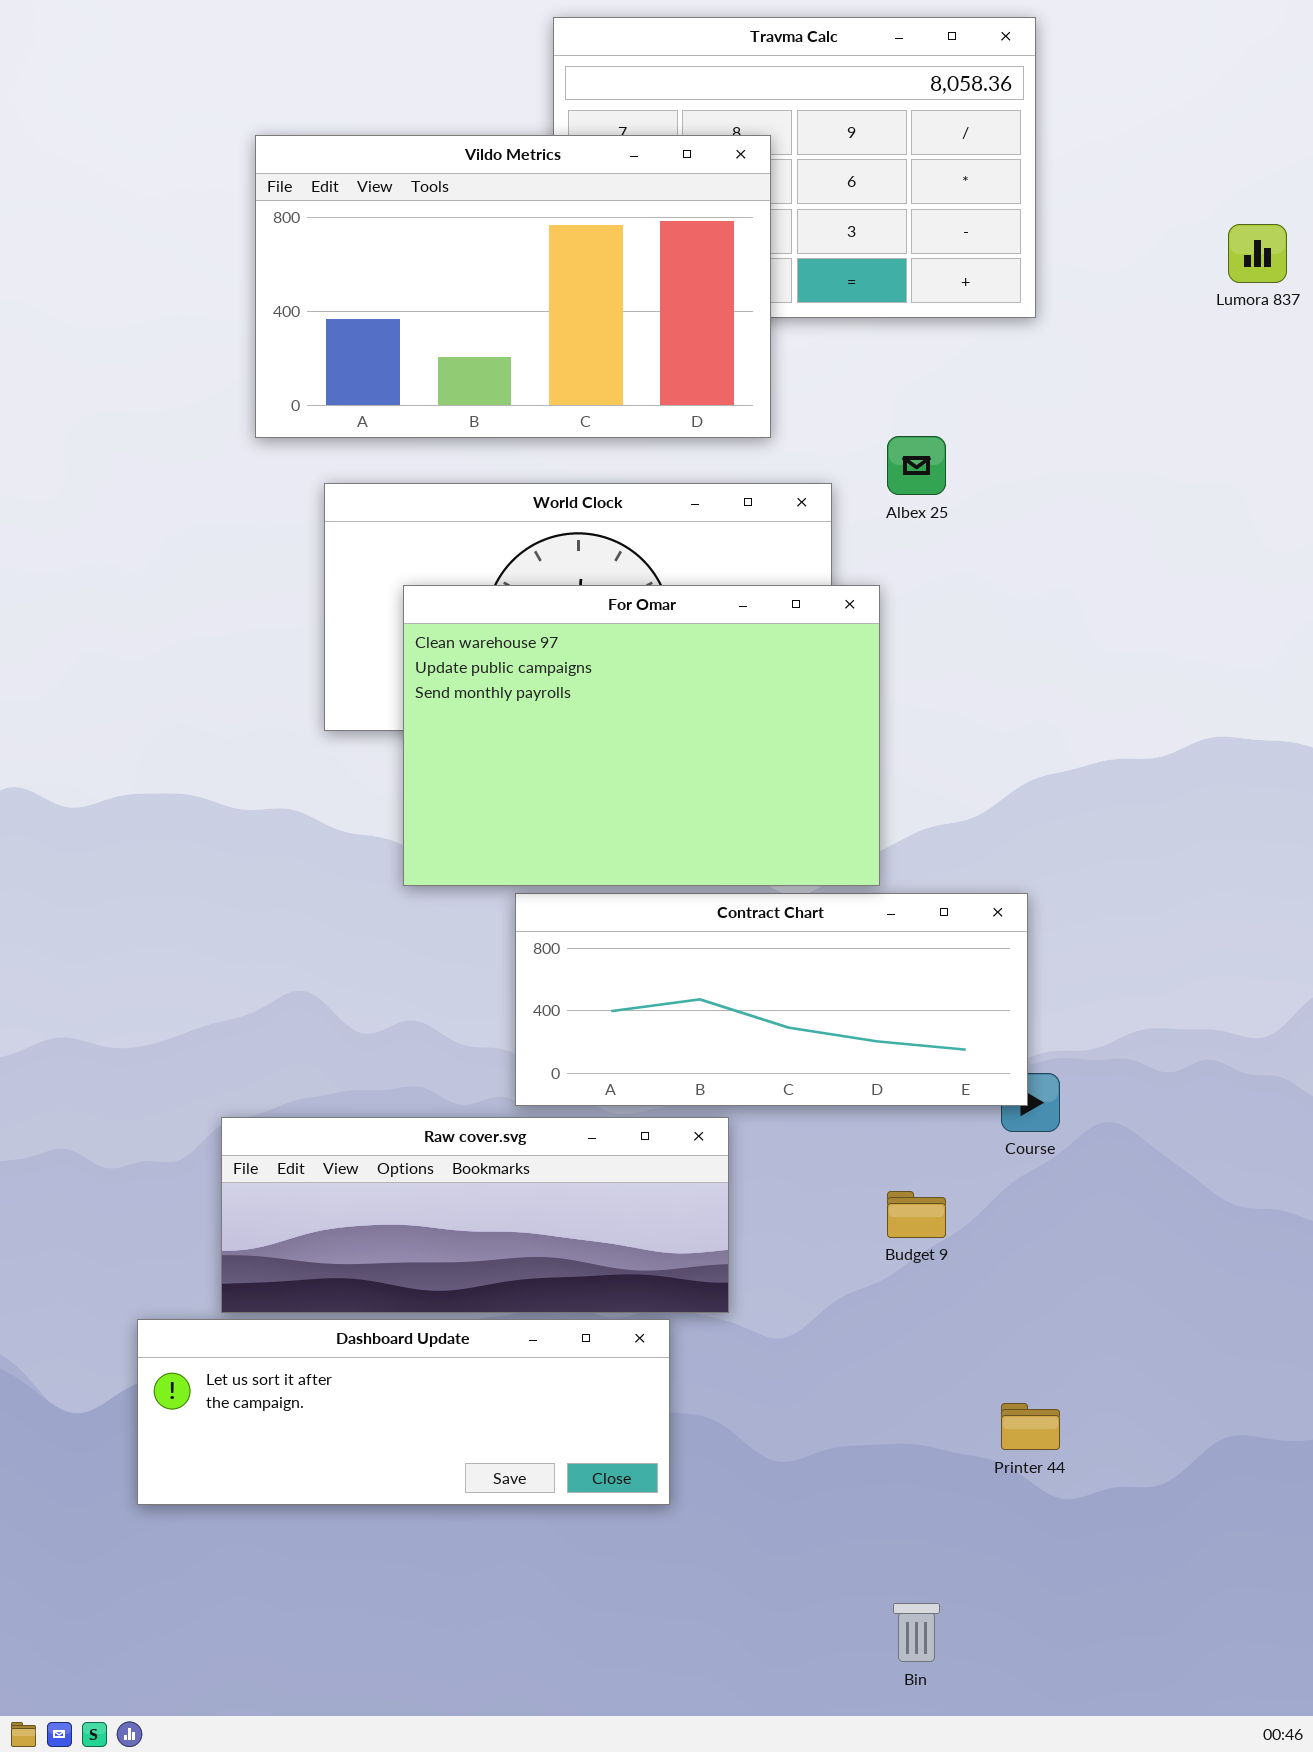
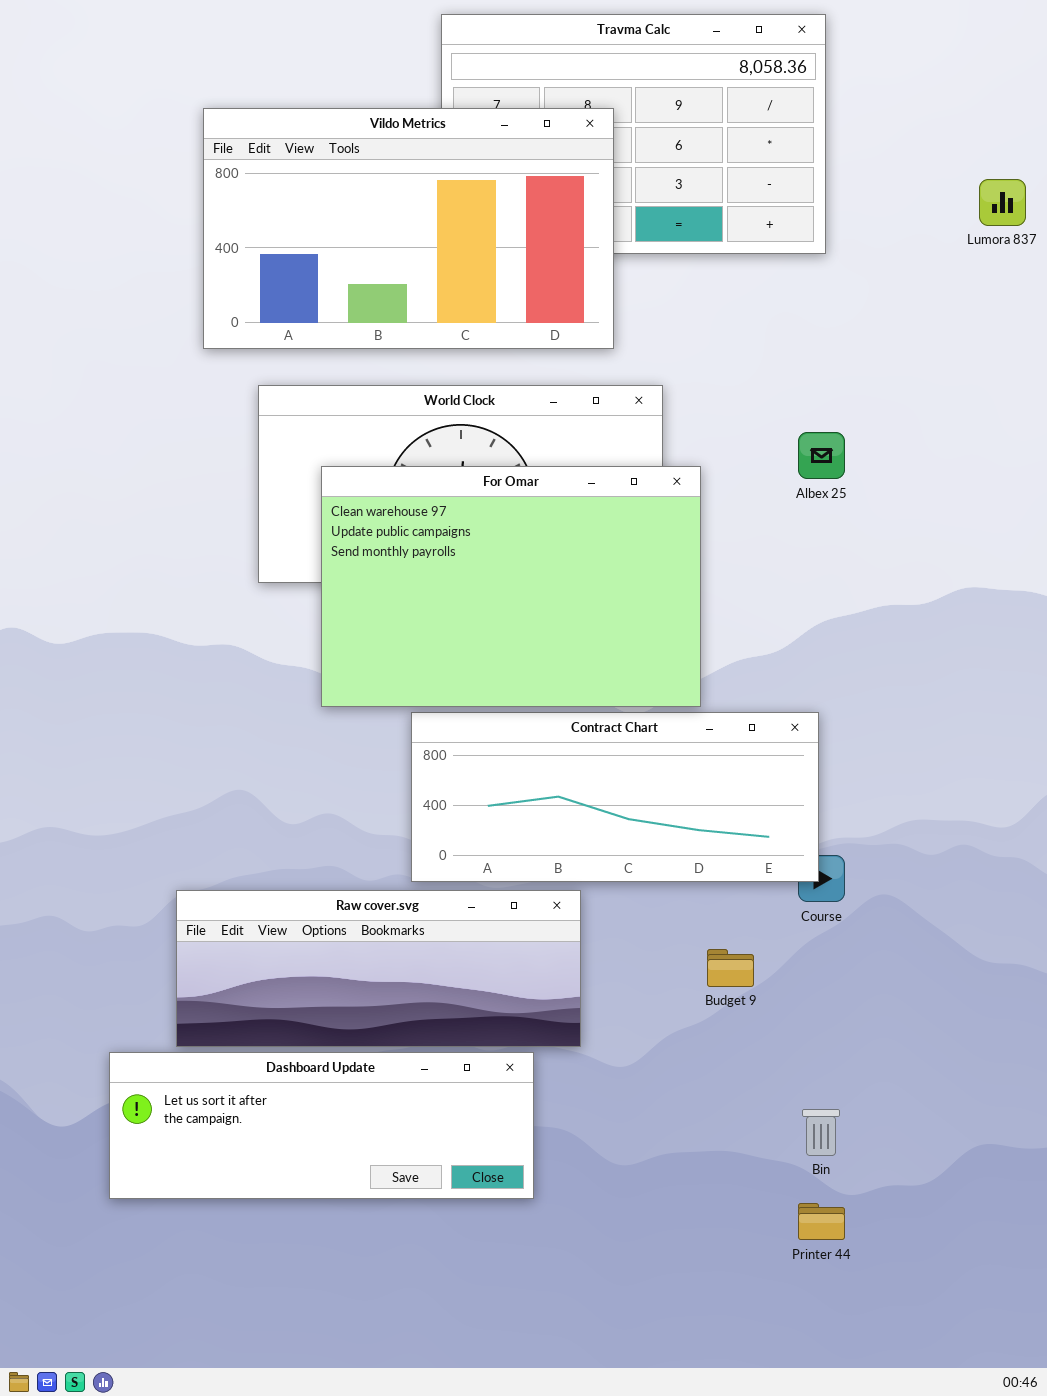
Albex 25: [887,436,946,495] -> [798,432,845,479], moved
Printer 44: [1001,1403,1060,1450] -> [798,1203,845,1240], moved
Bin: [893,1603,940,1662] -> [802,1109,840,1156], moved

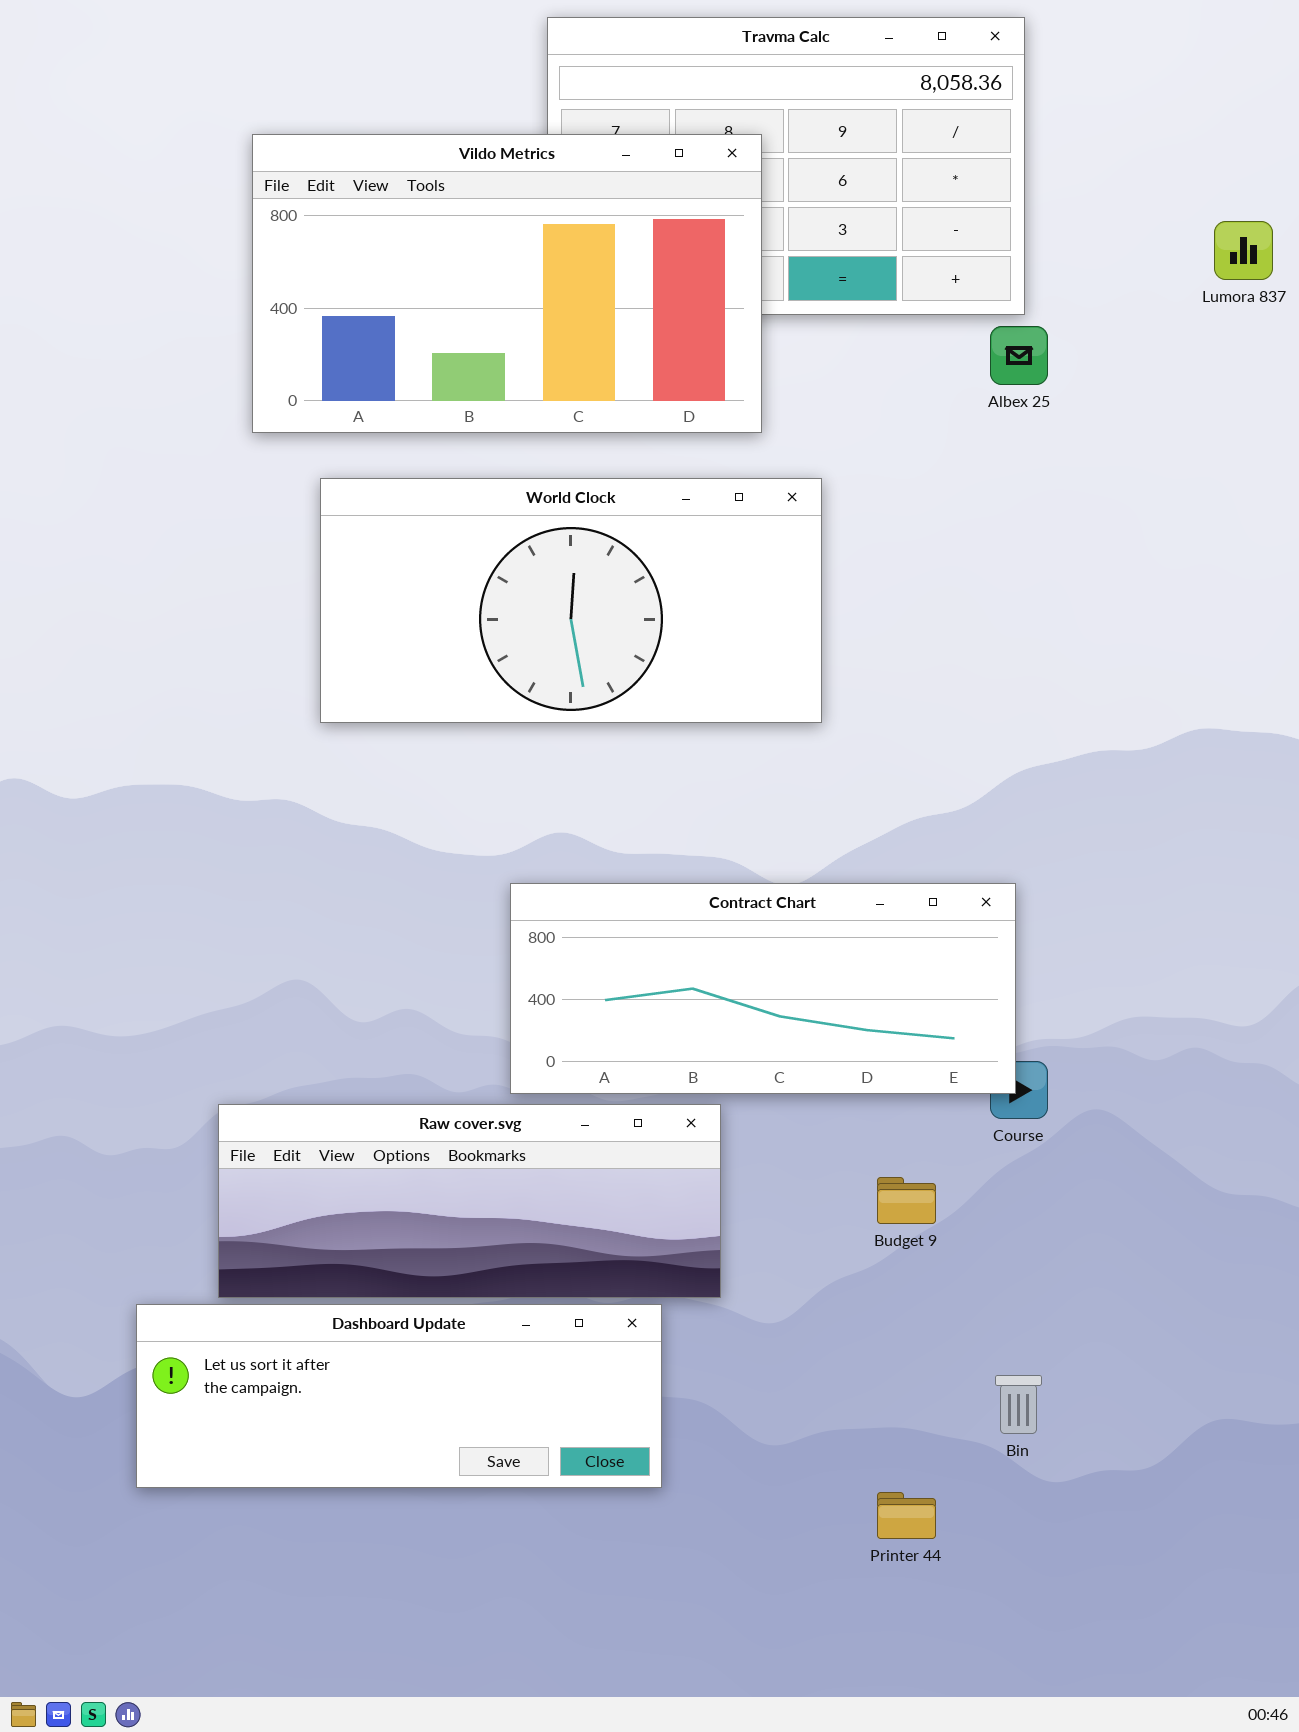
Albex 25: [798,432,845,479] -> [990,326,1048,385], moved
For Omar: [321,466,701,707] -> none, closed
Printer 44: [798,1203,845,1240] -> [877,1492,936,1539], moved

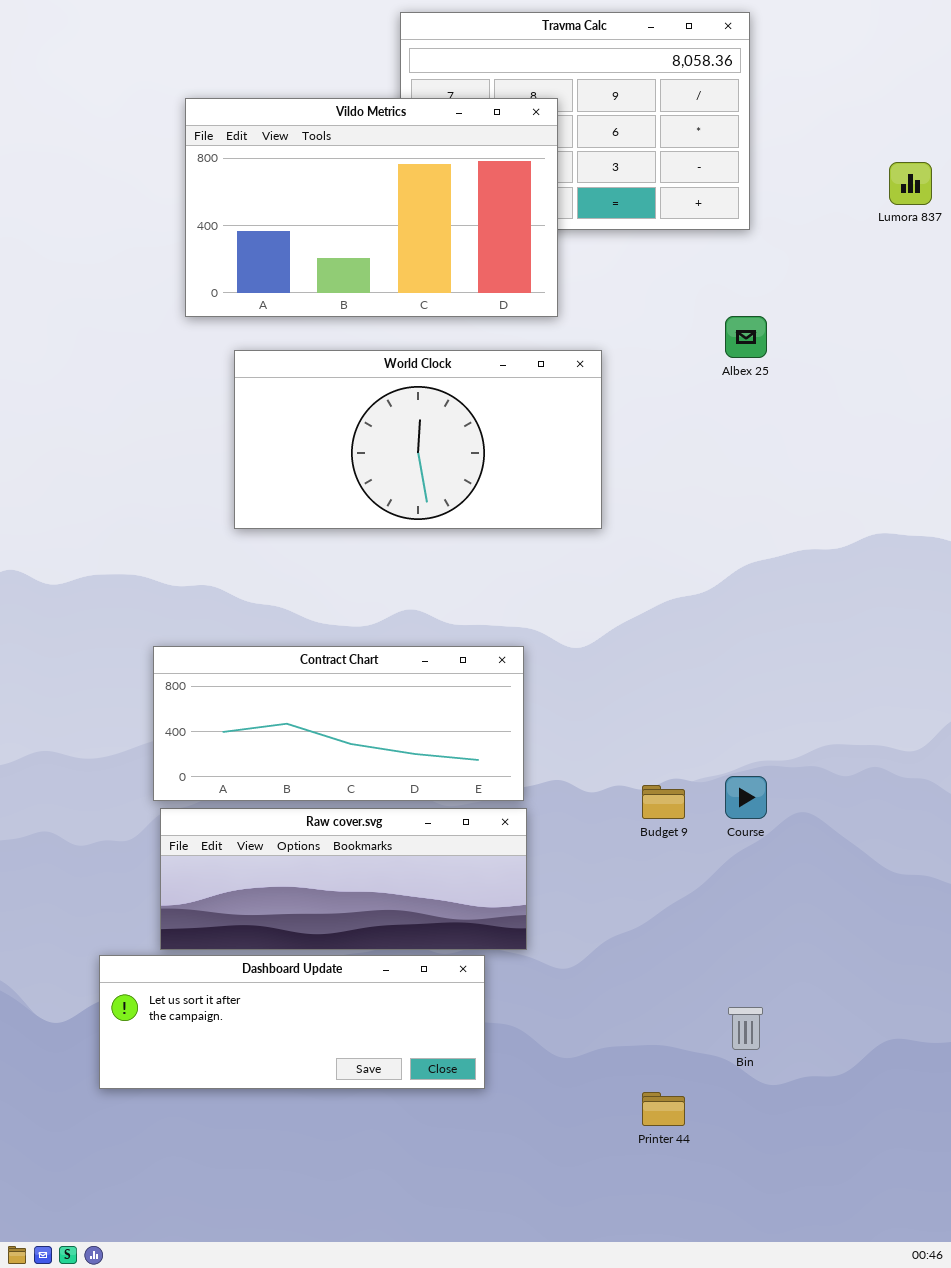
Albex 25: [990,326,1048,385] -> [725,316,767,358], moved
Contract Chart: [510,883,1016,1094] -> [153,646,524,801], moved
Budget 9: [877,1177,936,1224] -> [642,785,685,819], moved

